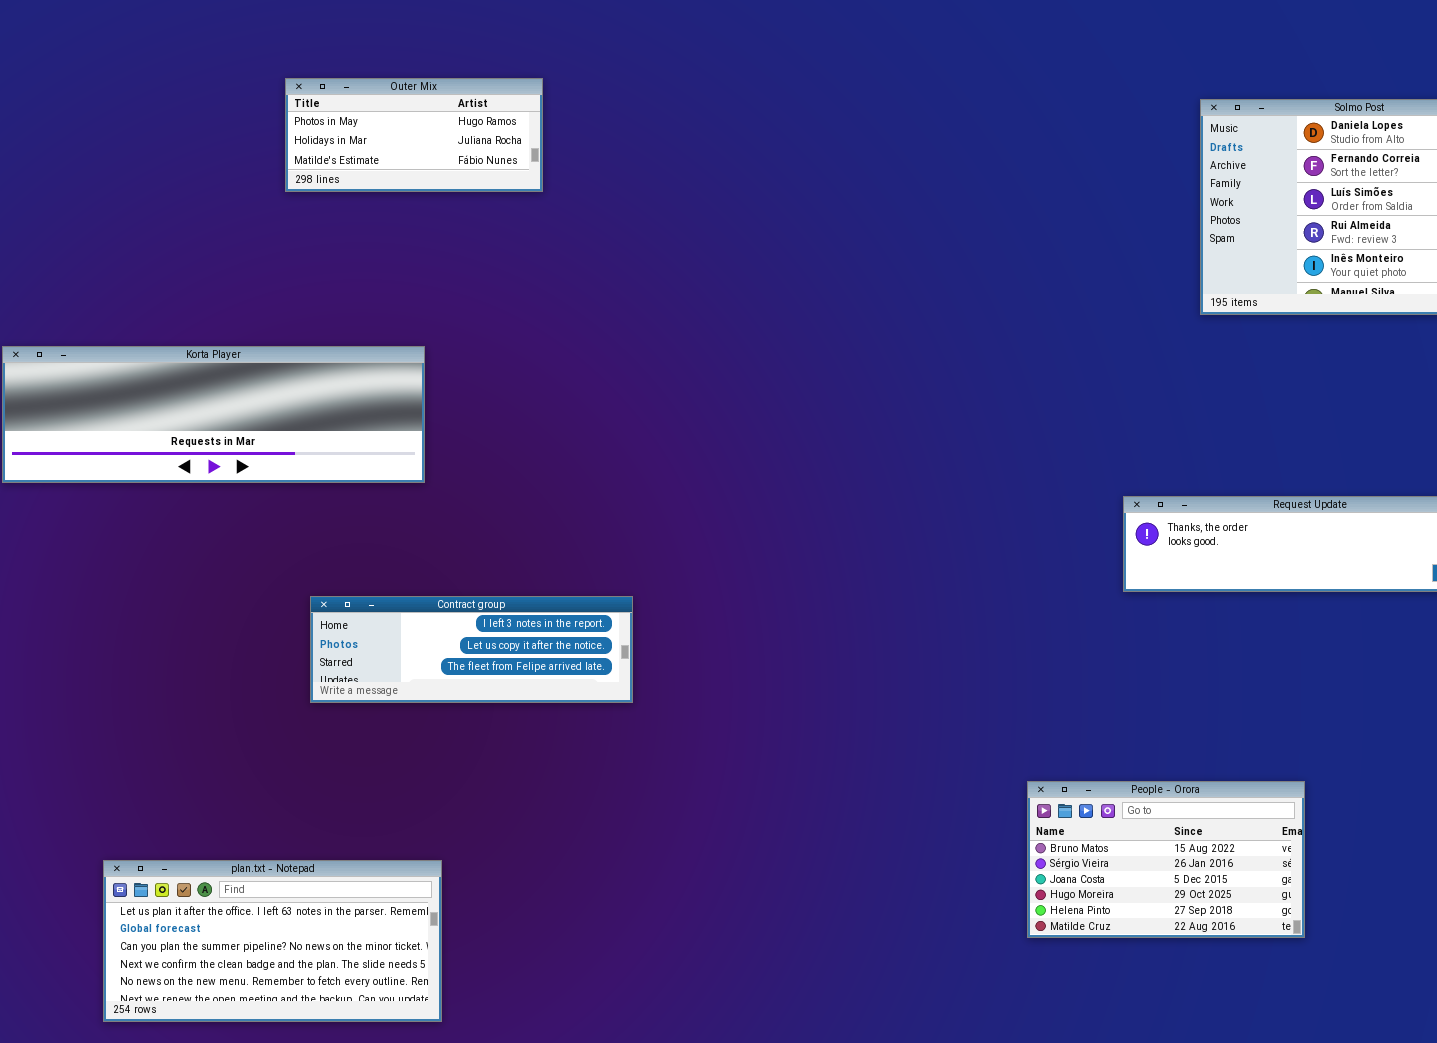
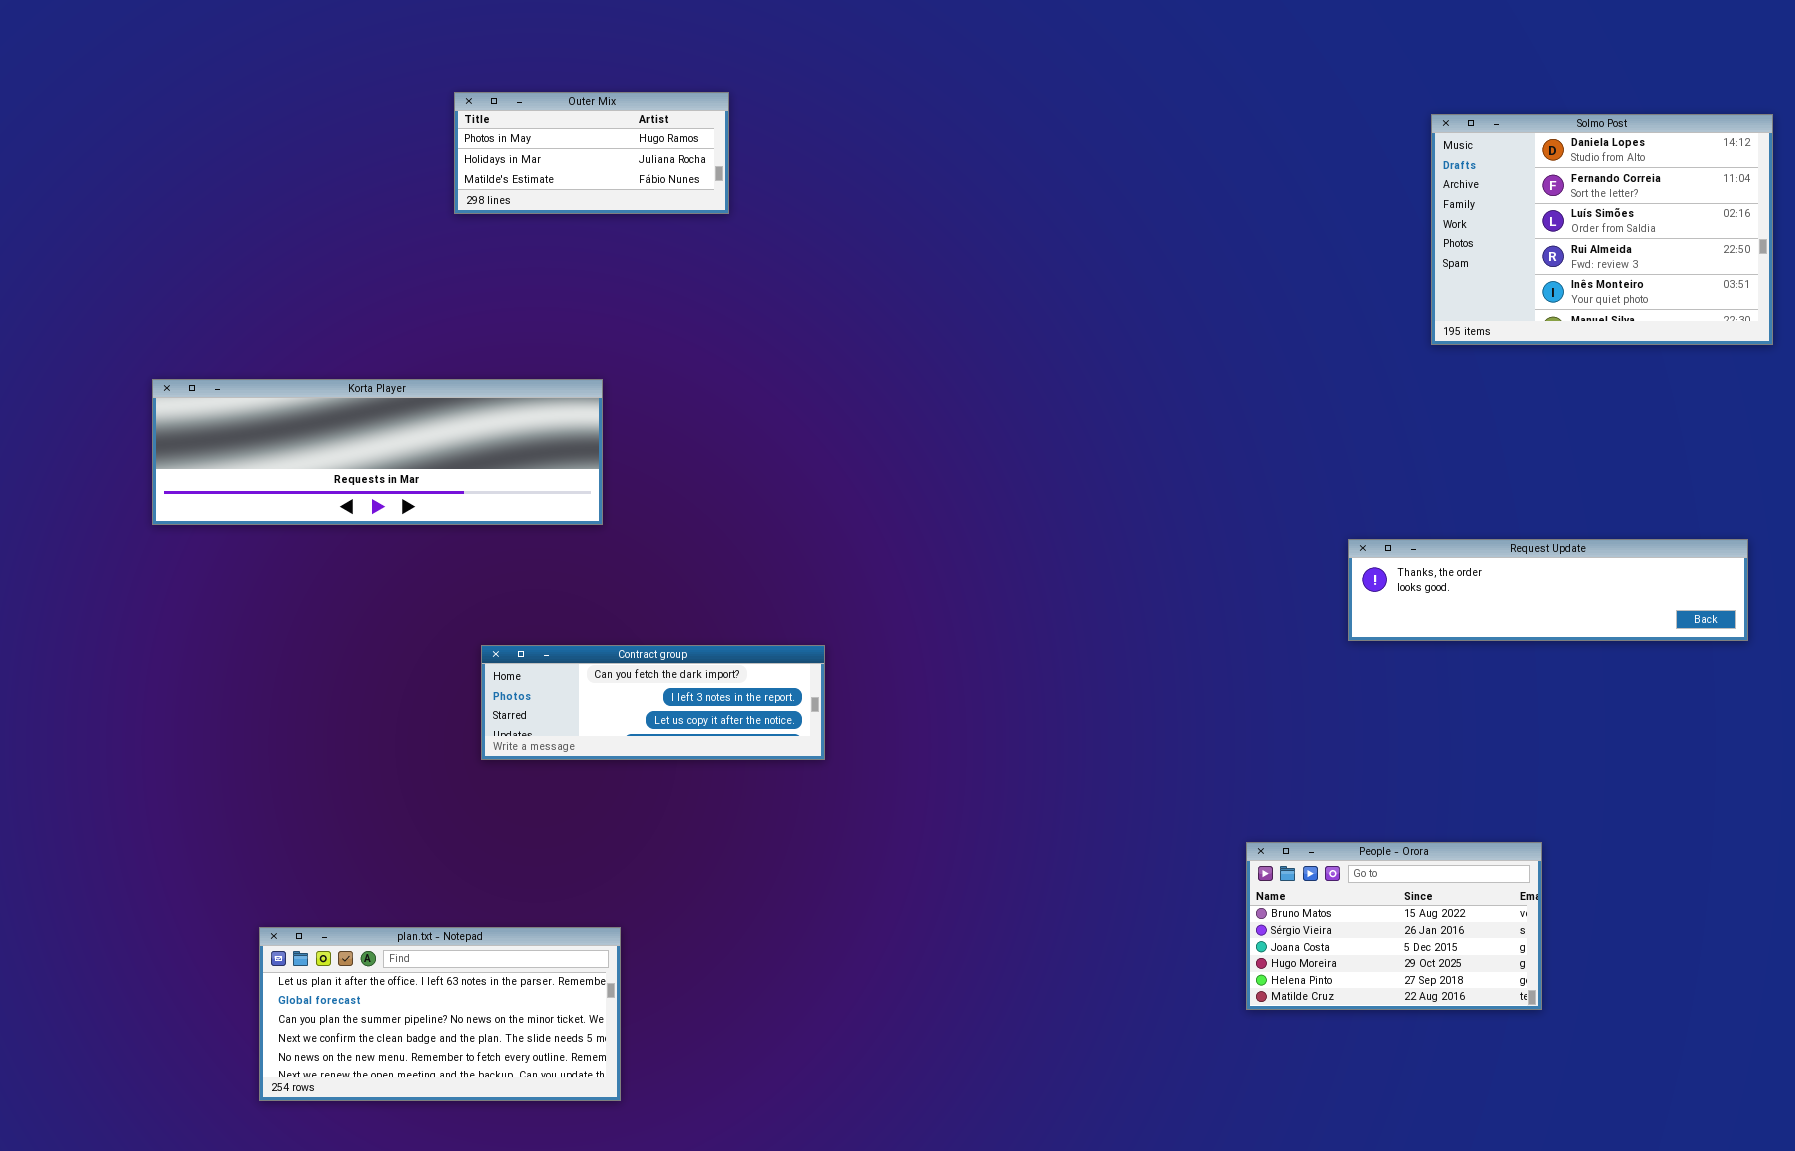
Contract group: [310,596,633,703] -> [481,645,825,760], scrolled up 1 row

